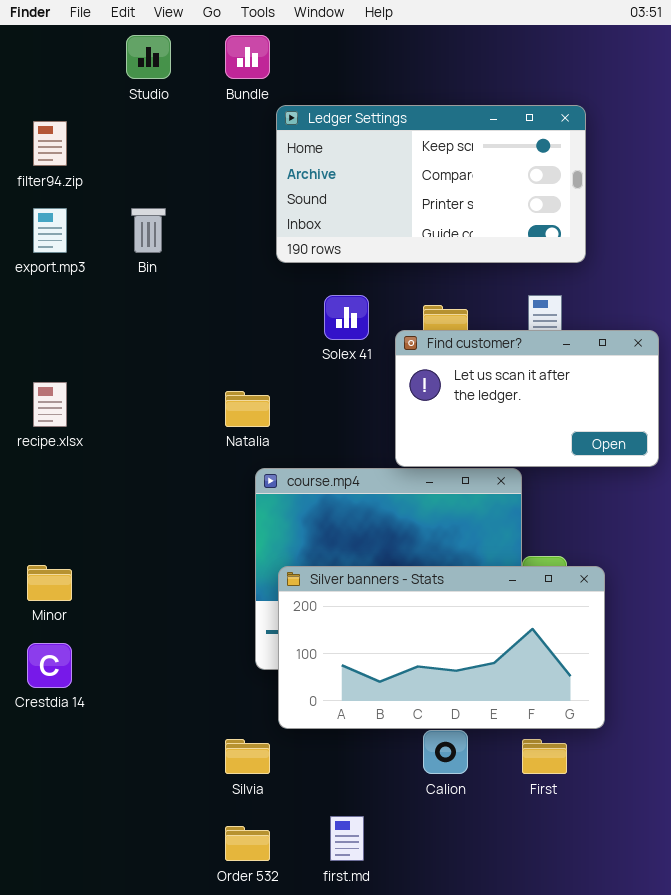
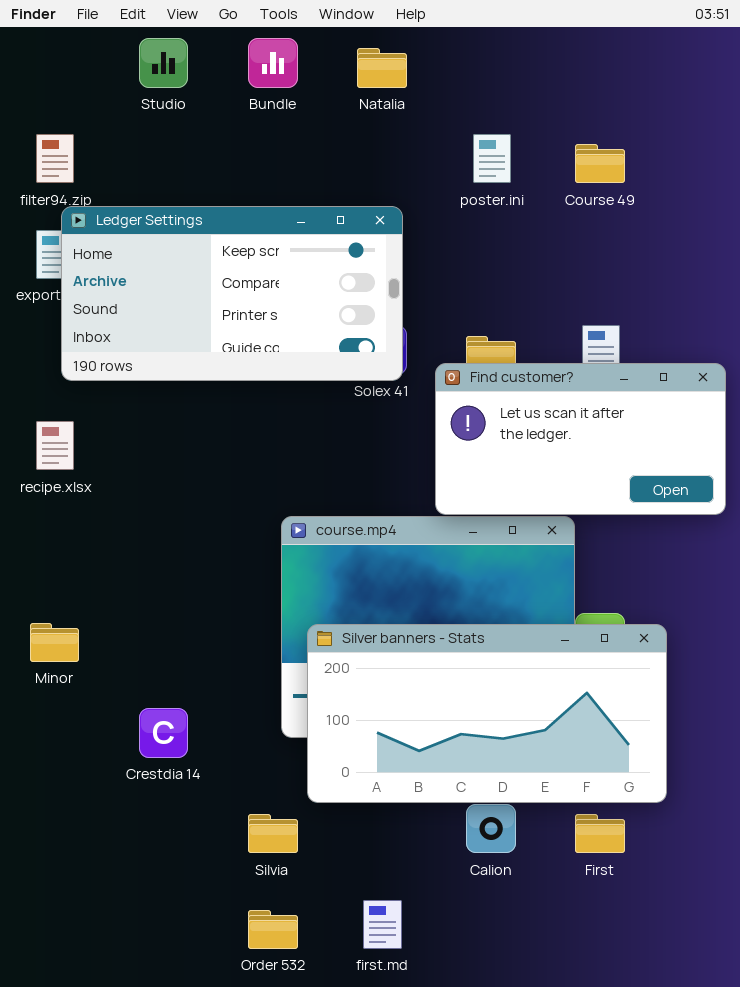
Ledger Settings: [276,105,586,263] -> [61,206,403,381], moved
Natalia: [225,391,270,427] -> [357,48,407,88], moved
Crestdia 14: [27,643,72,688] -> [139,708,188,758], moved

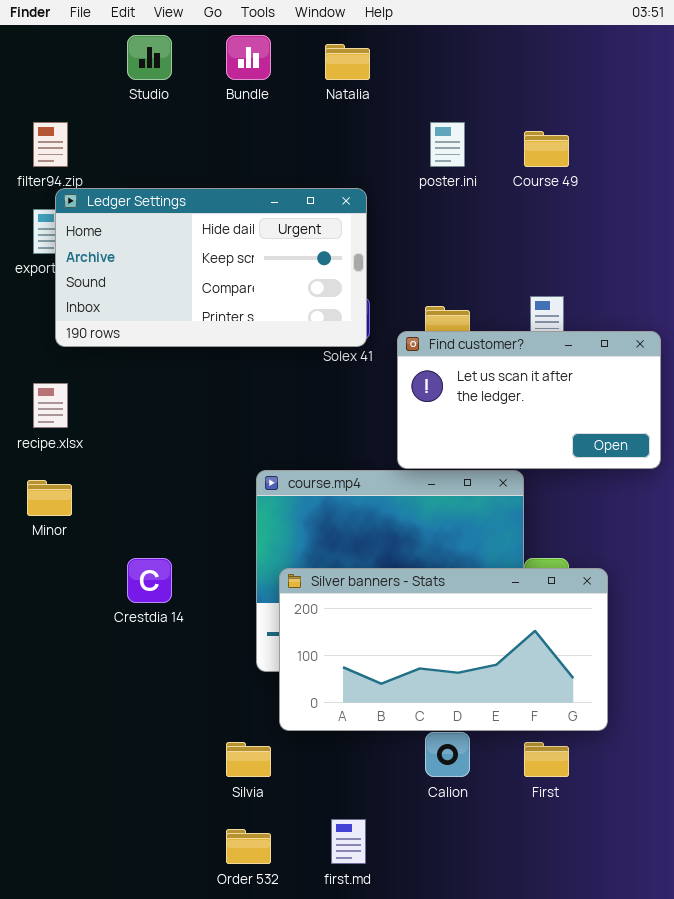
Ledger Settings: [61,206,403,381] -> [55,188,367,347], scrolled up 1 row
Minor: [30,623,79,662] -> [27,480,72,516], moved
Crestdia 14: [139,708,188,758] -> [127,558,172,603], moved

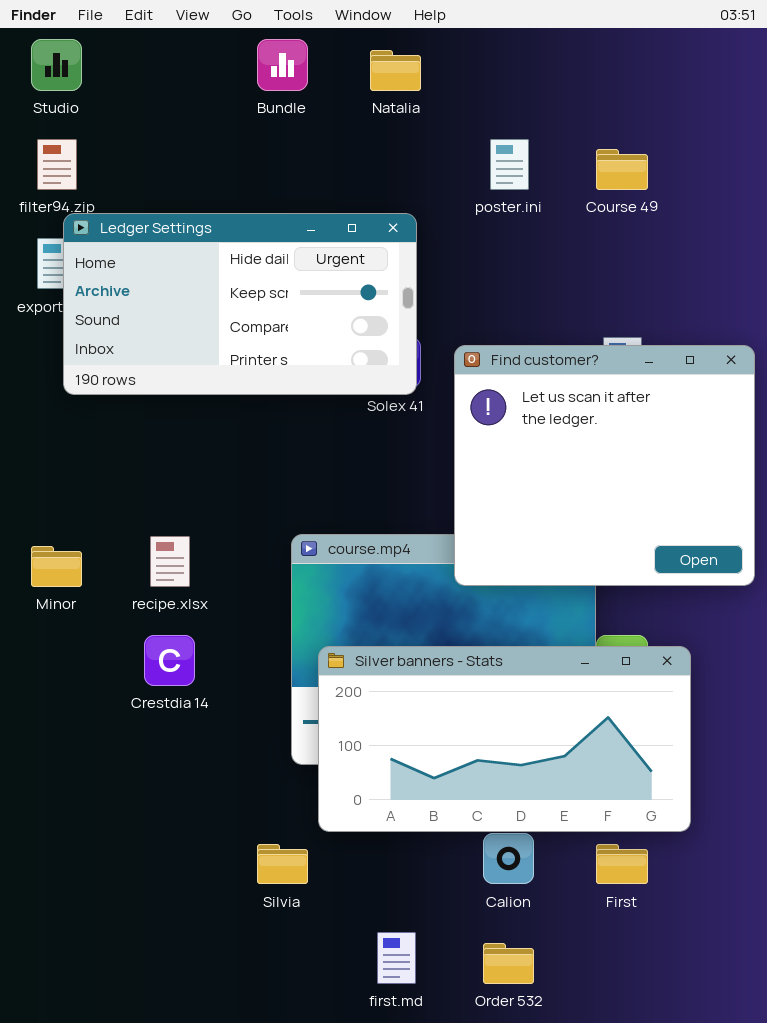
Studio: [127,35,172,80] -> [31,39,82,91], moved
Find customer?: [397,331,661,469] -> [454,345,755,586], moved, resized
recipe.xlsx: [33,383,68,428] -> [150,536,190,587], moved
Order 532: [226,829,271,864] -> [483,943,534,984], moved

